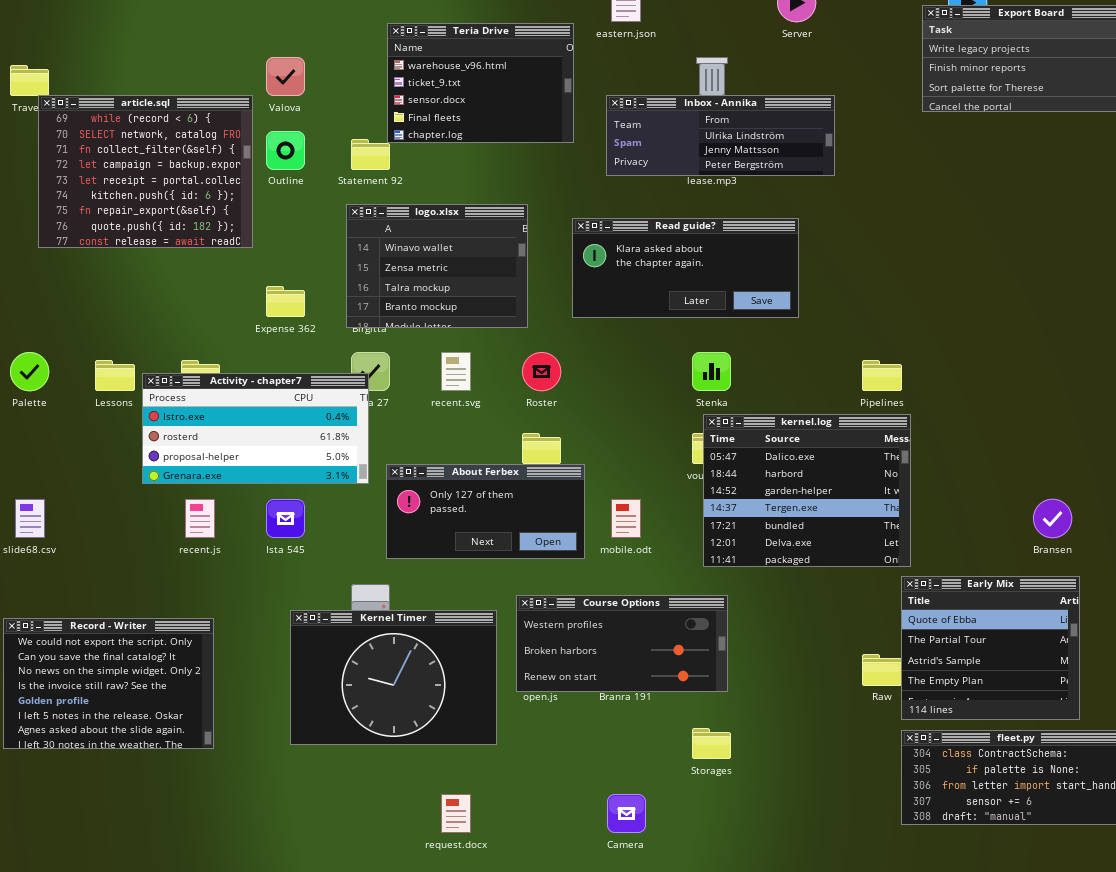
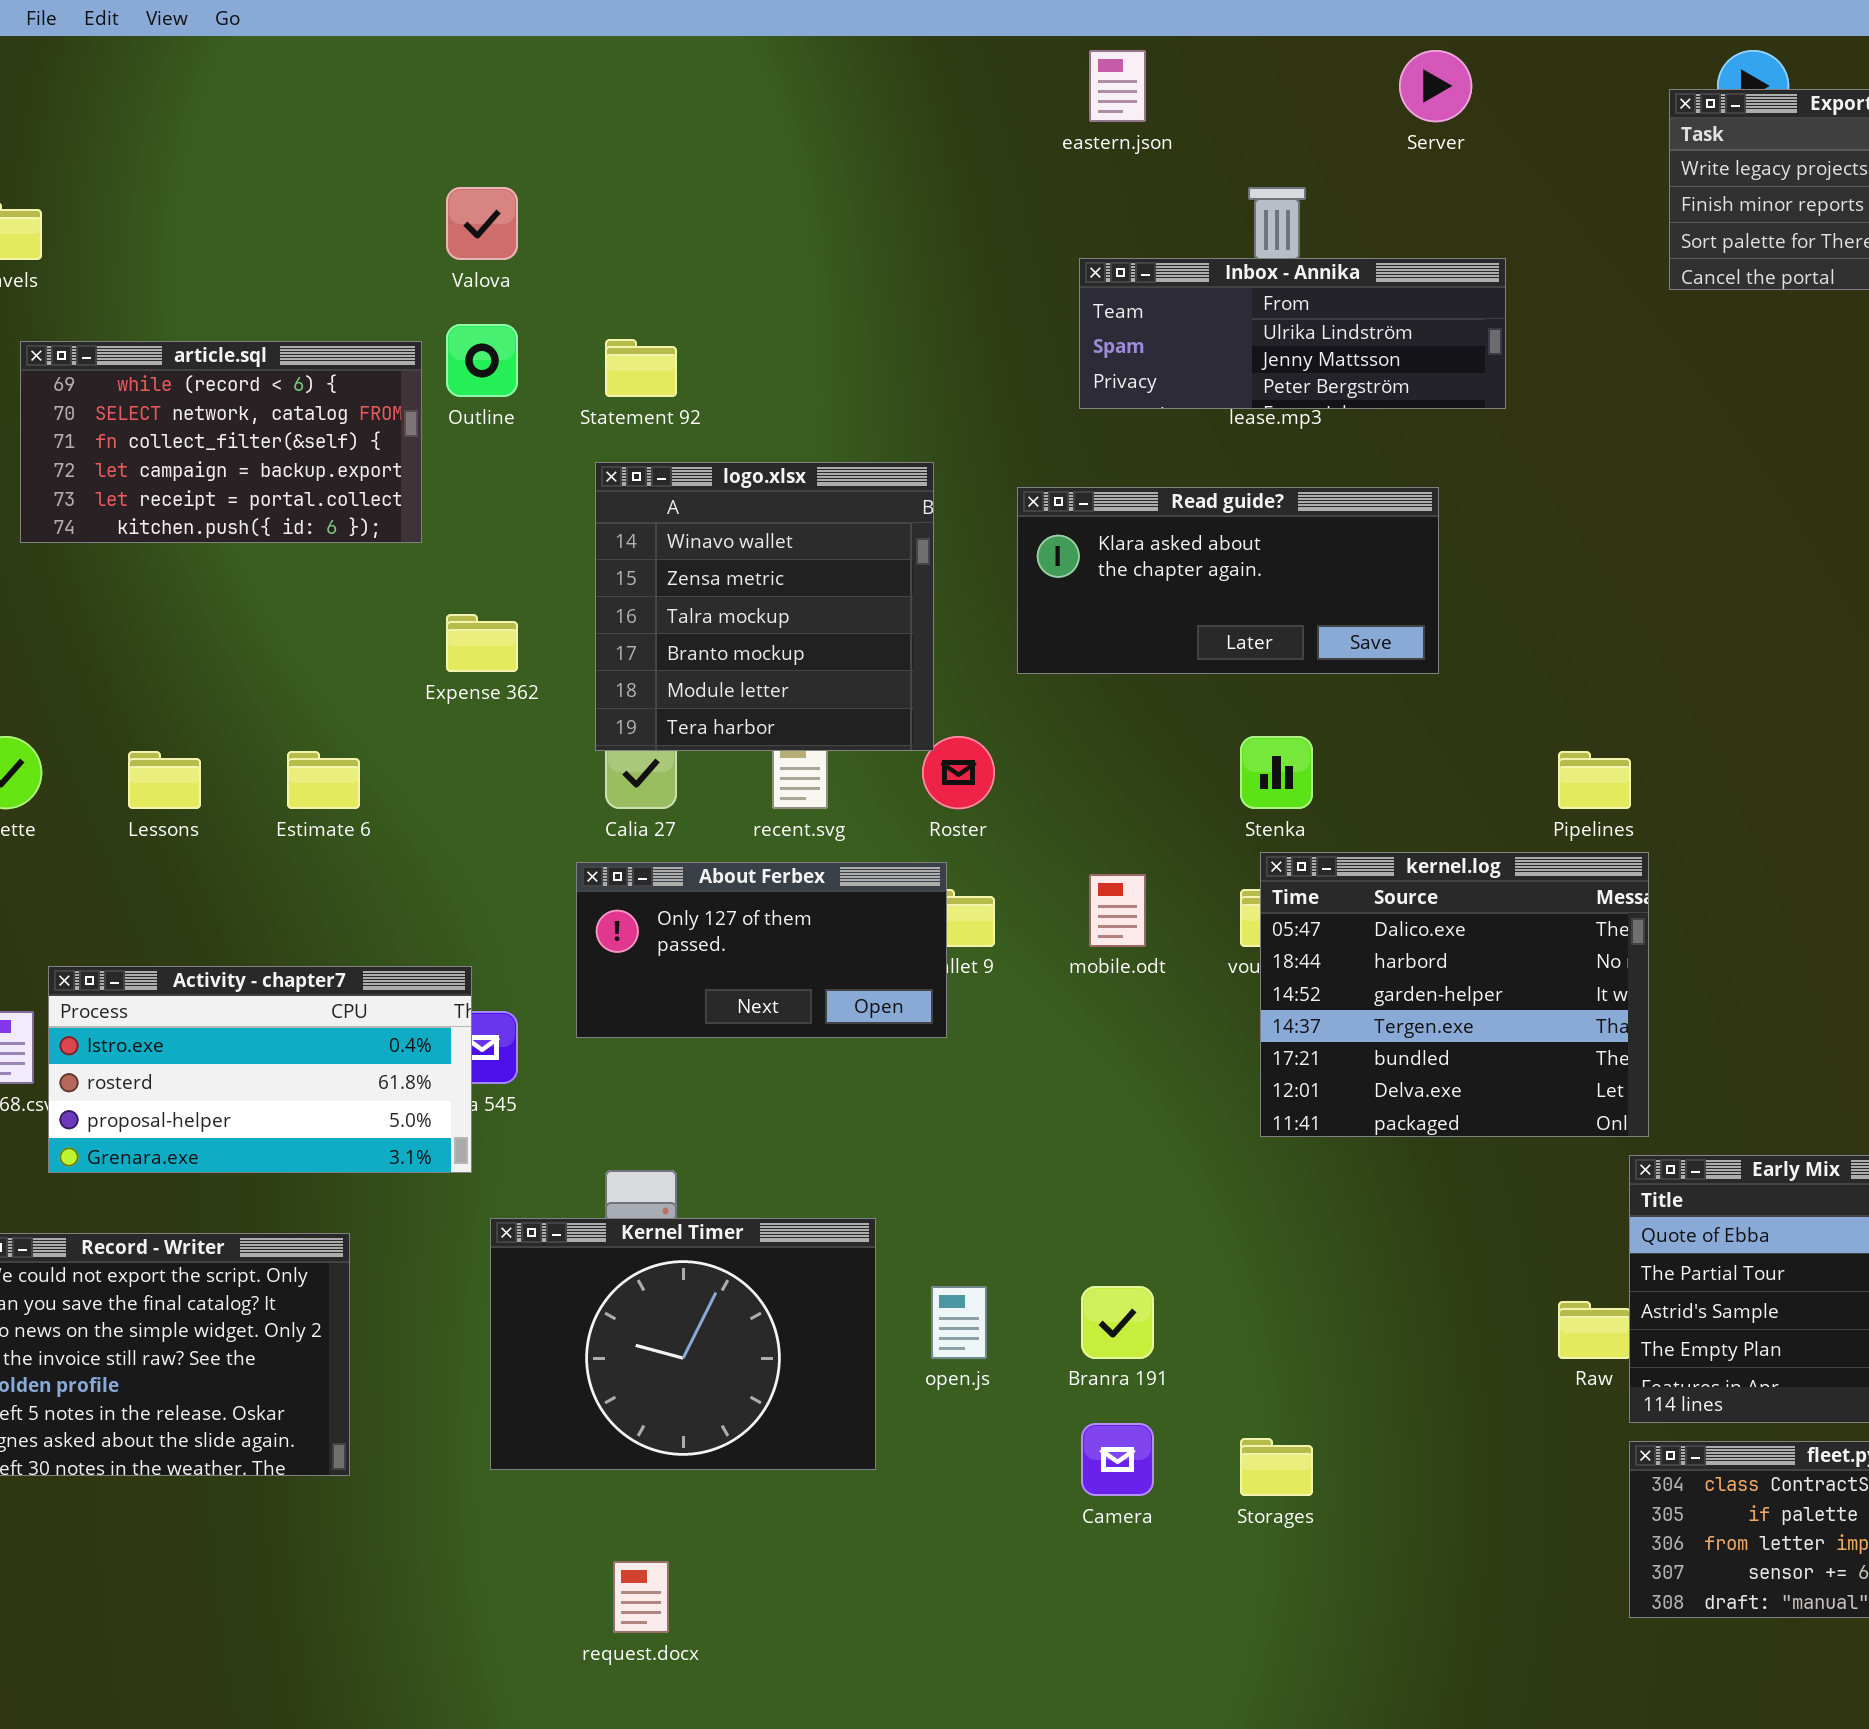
Teria Drive: [387,23,574,143] -> none, closed
article.sql: [38,95,253,248] -> [20,341,422,543], resized
logo.xlsx: [346,204,528,328] -> [595,462,934,751], resized
Activity - chapter7: [142,373,369,484] -> [48,966,472,1173], moved
About Ferbex: [386,464,585,559] -> [576,862,947,1038], moved
mobile.odt: [611,499,641,538] -> [1089,874,1146,947], moved
Course Options: [516,595,728,692] -> none, closed
request.docx: [441,794,471,833] -> [613,1561,669,1633], moved
Camera: [607,794,646,833] -> [1081,1423,1154,1496], moved

